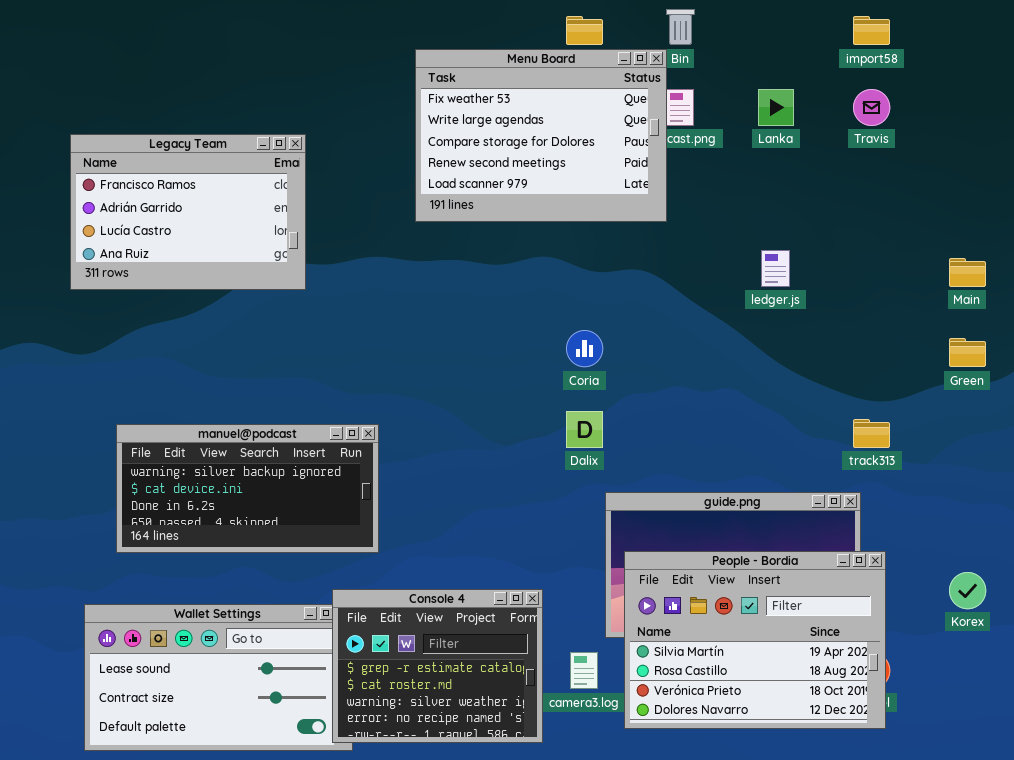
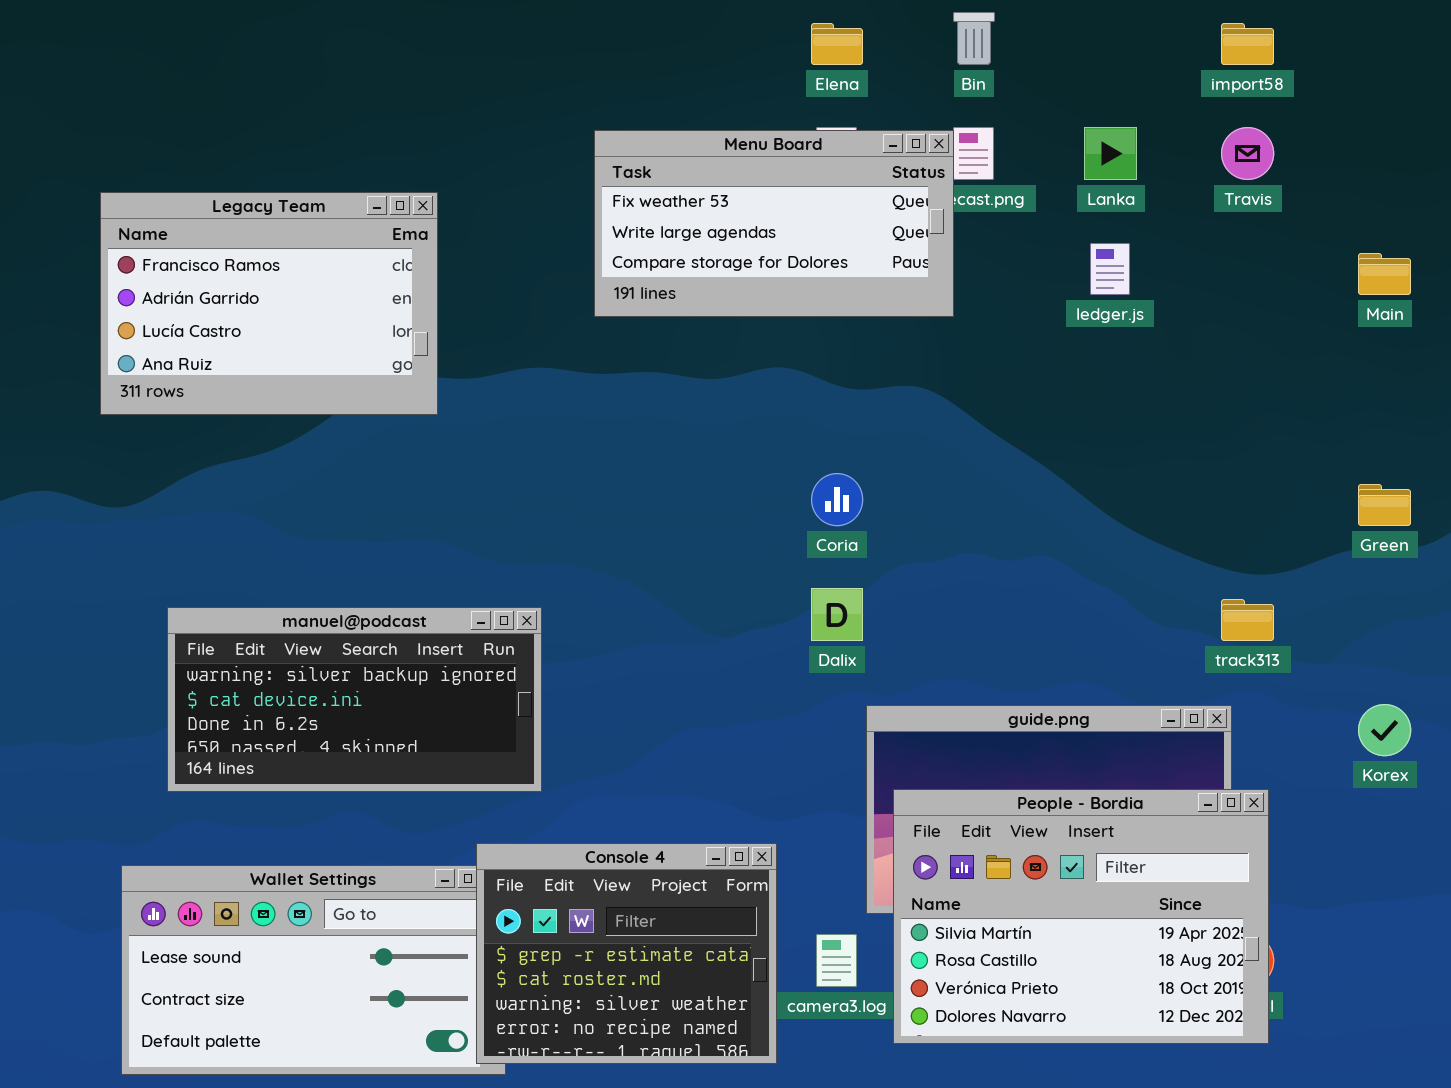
Menu Board: [415,49,667,222] -> [594,130,954,317], resized
ledger.js: [761,250,790,287] -> [1090,243,1130,295], moved
Main: [949,258,986,287] -> [1358,253,1411,295], moved
Korex: [949,572,986,609] -> [1358,704,1411,756], moved

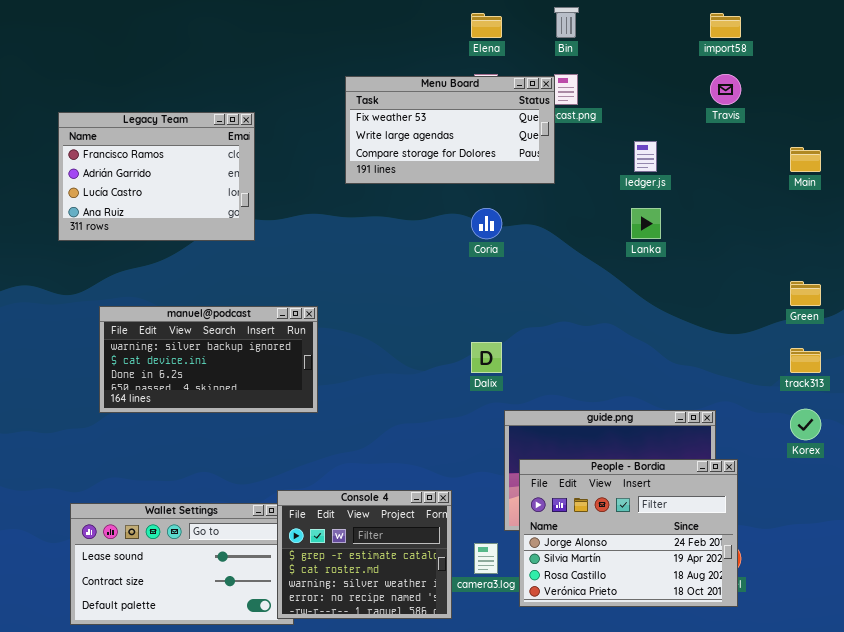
Lanka: [1084,127,1137,180] -> [631,208,661,239], moved
Coria: [811,473,863,526] -> [471,208,502,239], moved
track313: [1221,599,1274,641] -> [790,348,821,373], moved
manuel@podcast: [167,607,542,792] -> [99,306,318,413], moved
People - Bordia: [893,789,1269,1044] -> [519,459,738,607], scrolled up 1 row

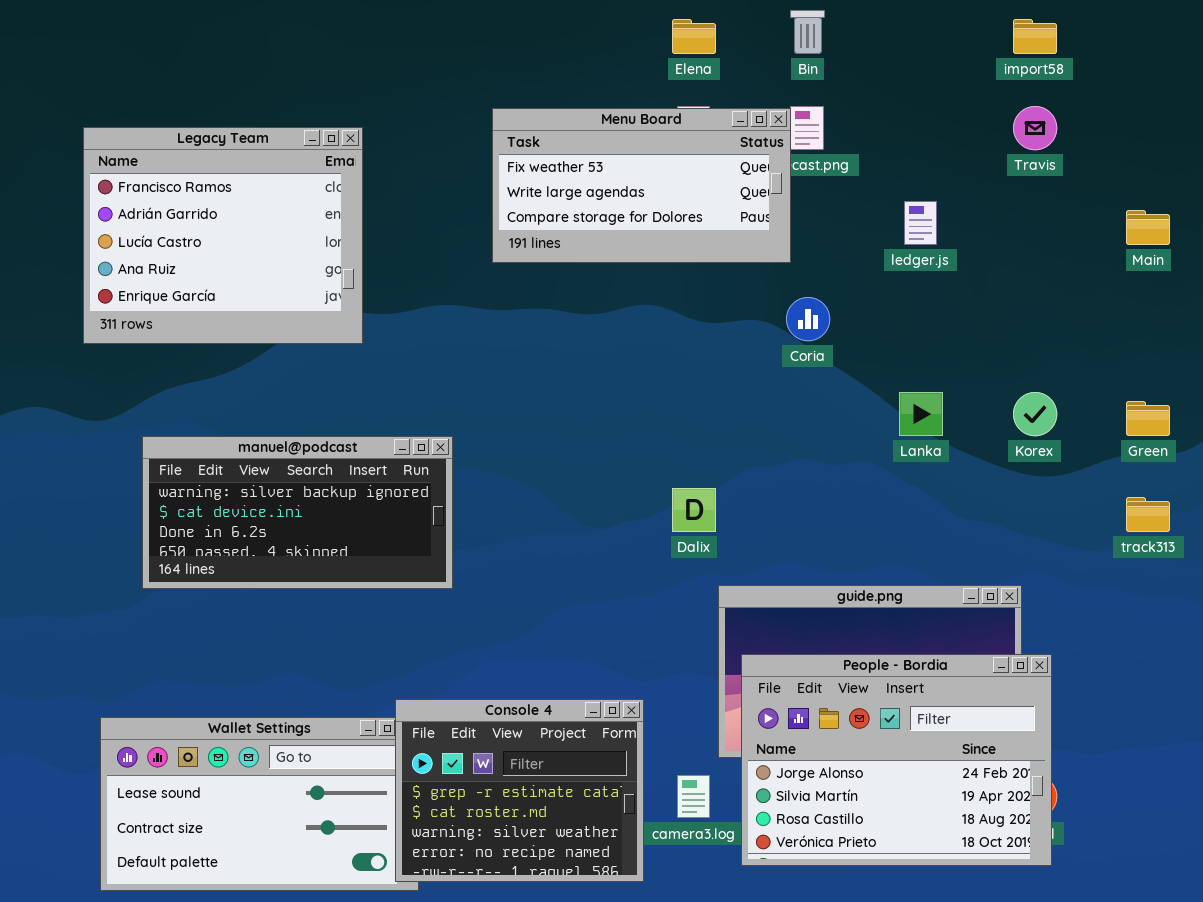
Legacy Team: [58,112,255,241] -> [83,127,363,344], resized
Coria: [471,208,502,239] -> [786,297,830,341], moved
Lanka: [631,208,661,239] -> [899,392,943,436], moved
Korex: [790,409,821,440] -> [1013,392,1057,436], moved

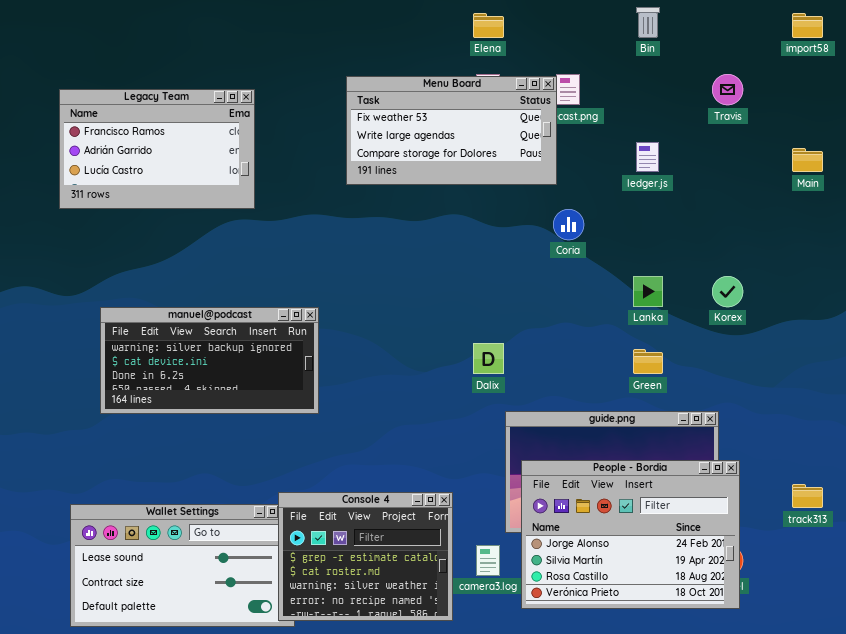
Bin: [790,10,825,54] -> [636,7,660,38], moved
import58: [1013,19,1057,54] -> [792,13,823,38], moved
Legacy Team: [83,127,363,344] -> [59,89,255,209], resized
Green: [1126,401,1170,436] -> [633,349,663,374], moved
track313: [1126,497,1170,532] -> [792,484,823,508], moved

